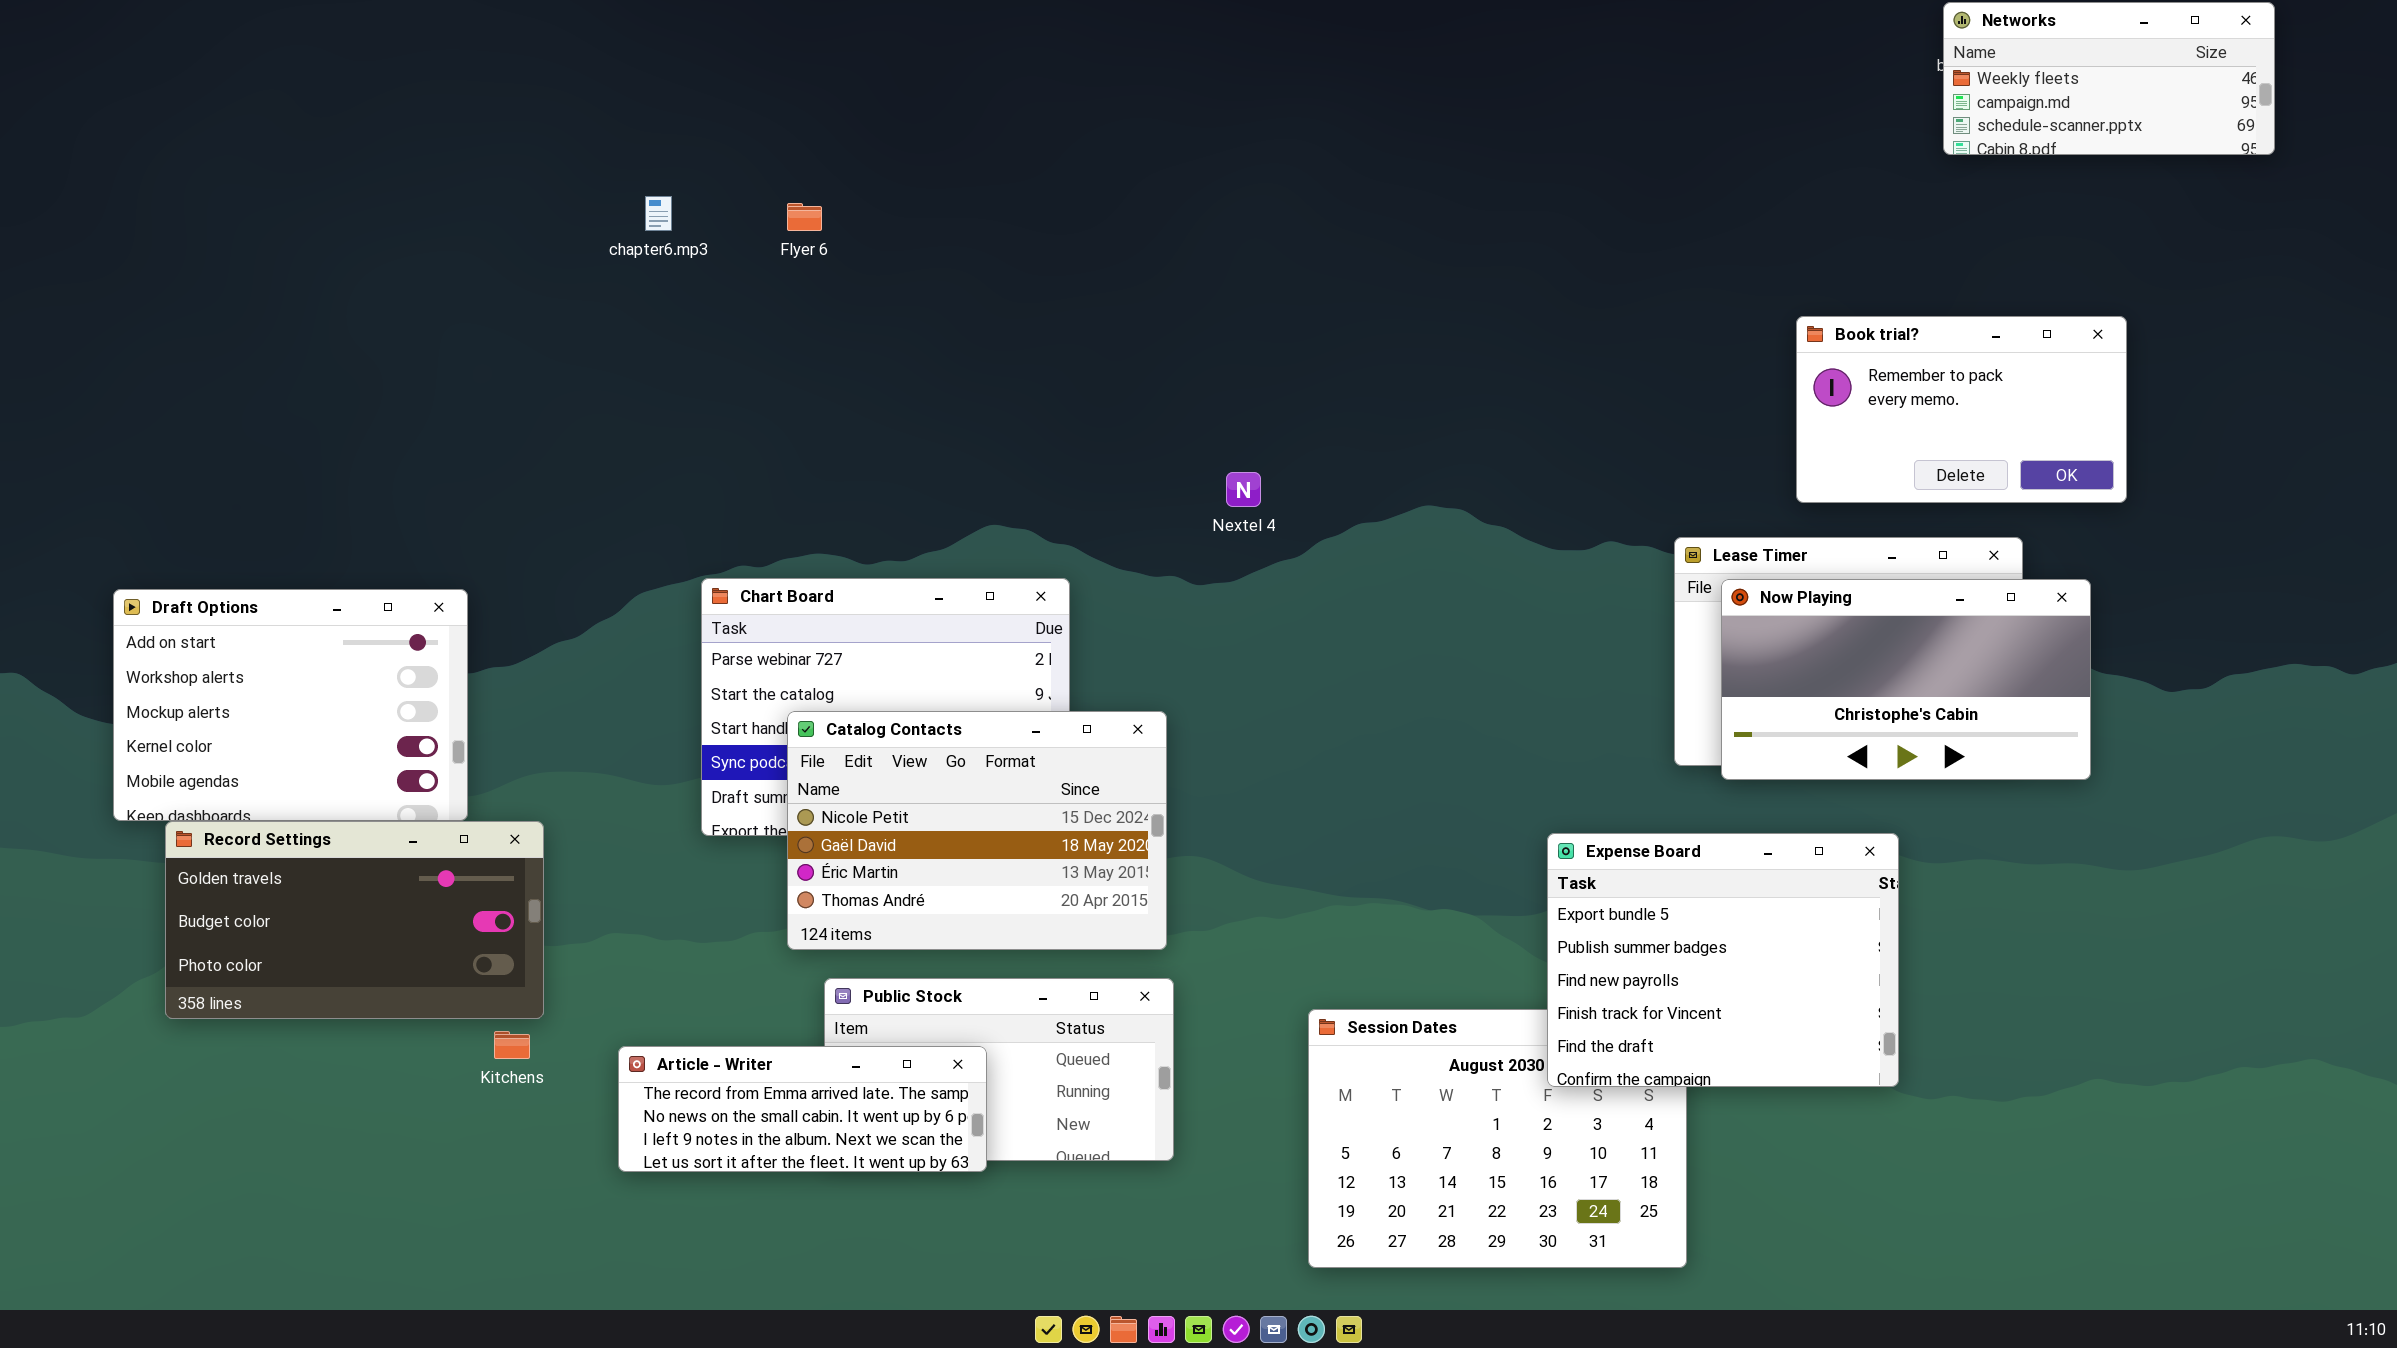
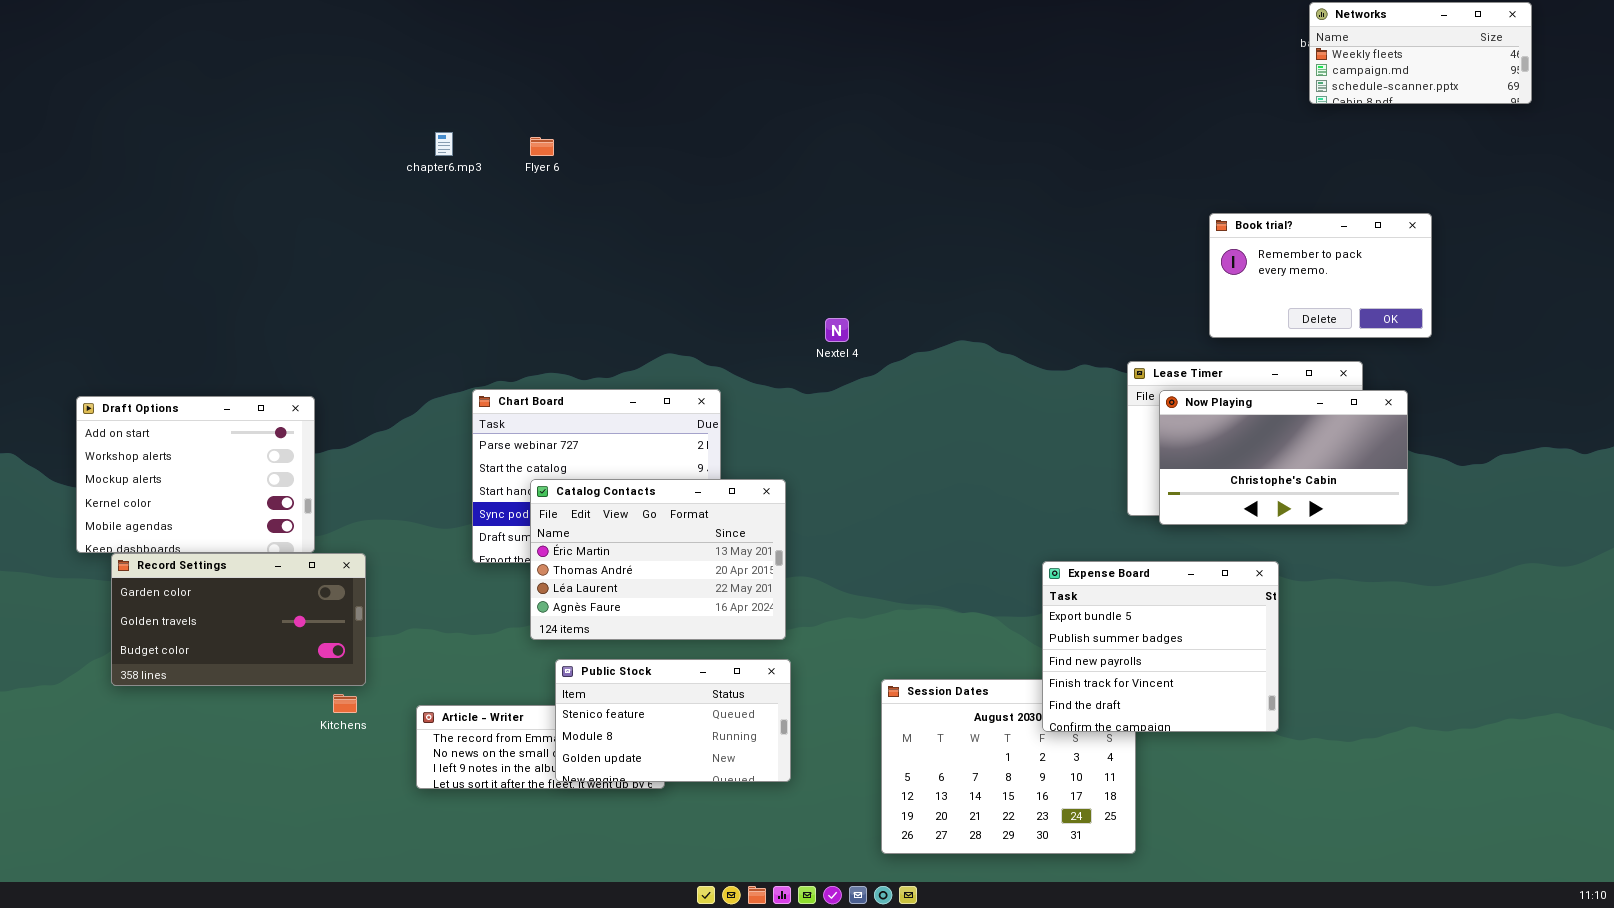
Catalog Contacts: [787,711,1167,950] -> [530,479,786,640], scrolled down 2 rows
Record Settings: [165,821,544,1019] -> [111,553,366,686], scrolled up 1 row
Public Stock: [824,978,1174,1161] -> [555,659,791,782], raised

